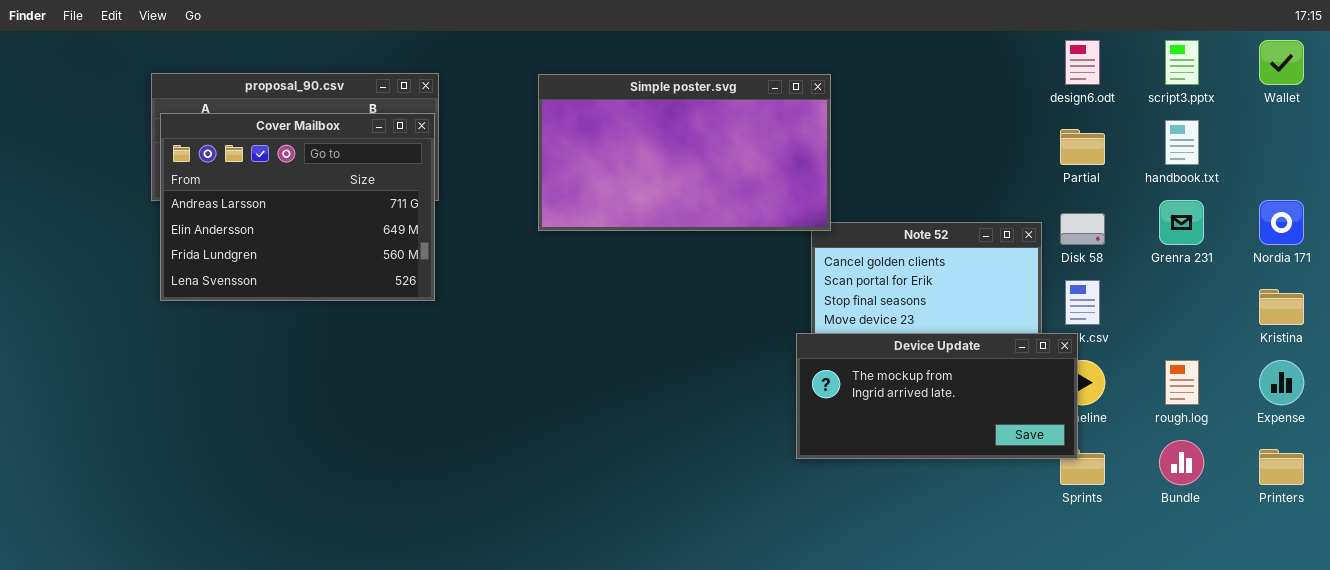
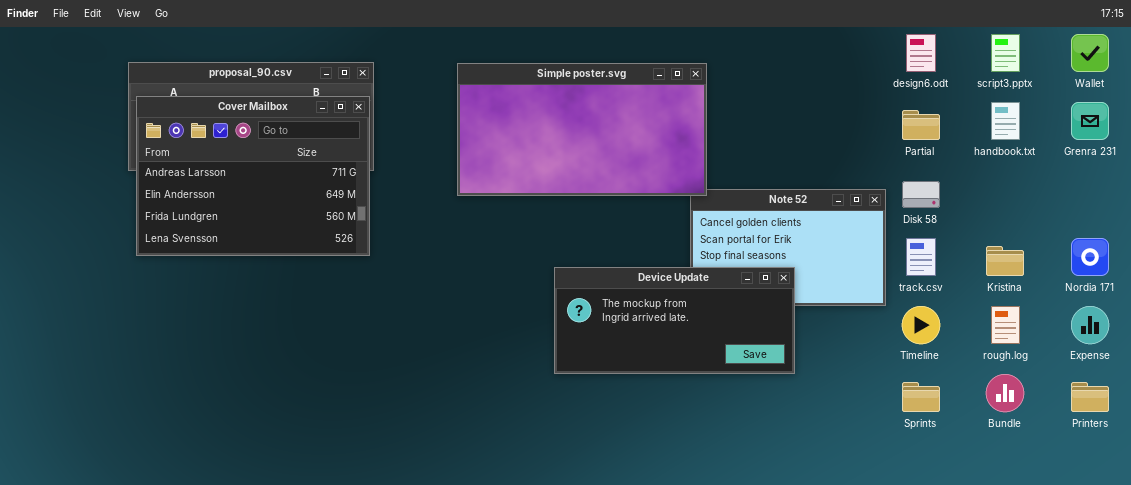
Grenra 231: [1159,200,1204,245] -> [1071,102,1109,140], moved
Nordia 171: [1259,200,1304,245] -> [1071,238,1109,276], moved
Kristina: [1259,289,1304,325] -> [986,246,1024,276], moved
Device Update: [796,333,1078,459] -> [554,267,795,374], moved

